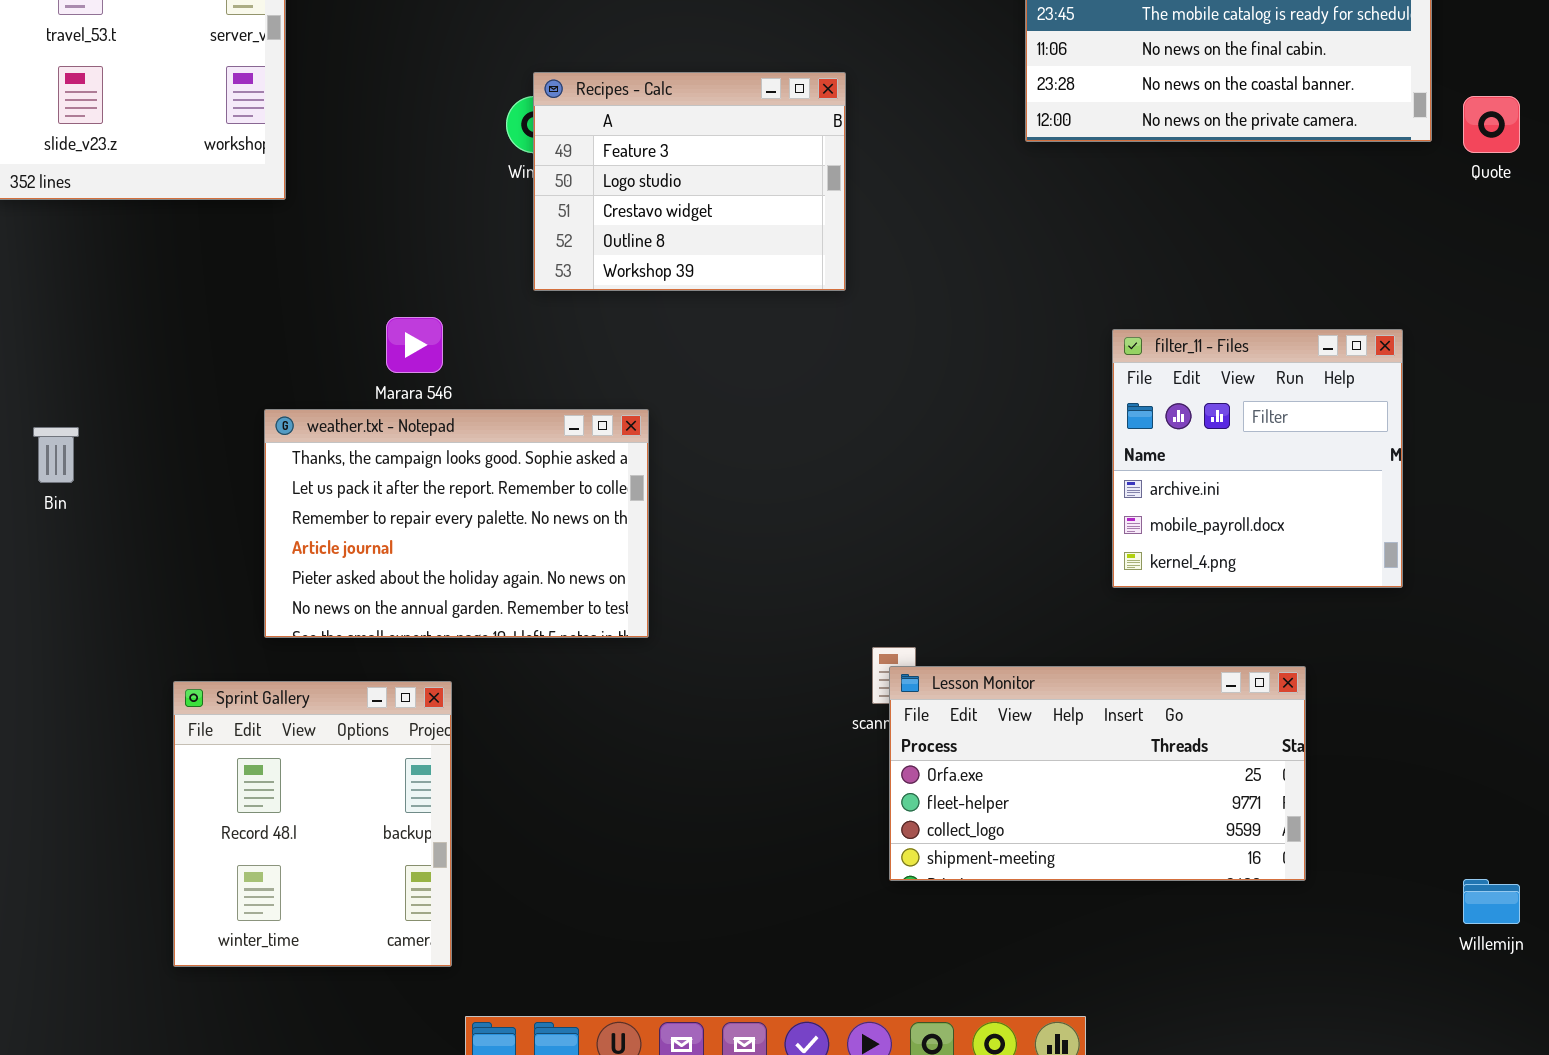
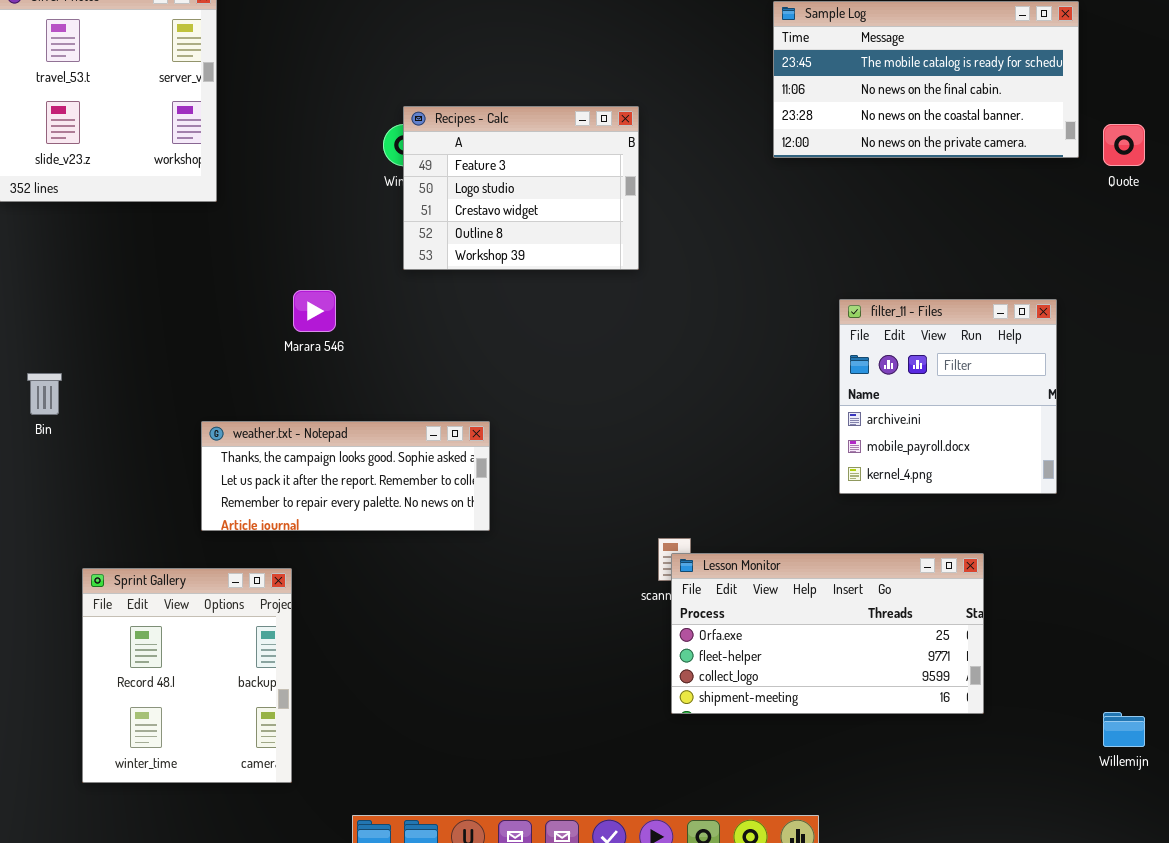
weather.txt - Notepad: [264,409,649,638] -> [201,421,490,531], resized
Sprint Gallery: [173,681,452,967] -> [82,568,292,783], moved

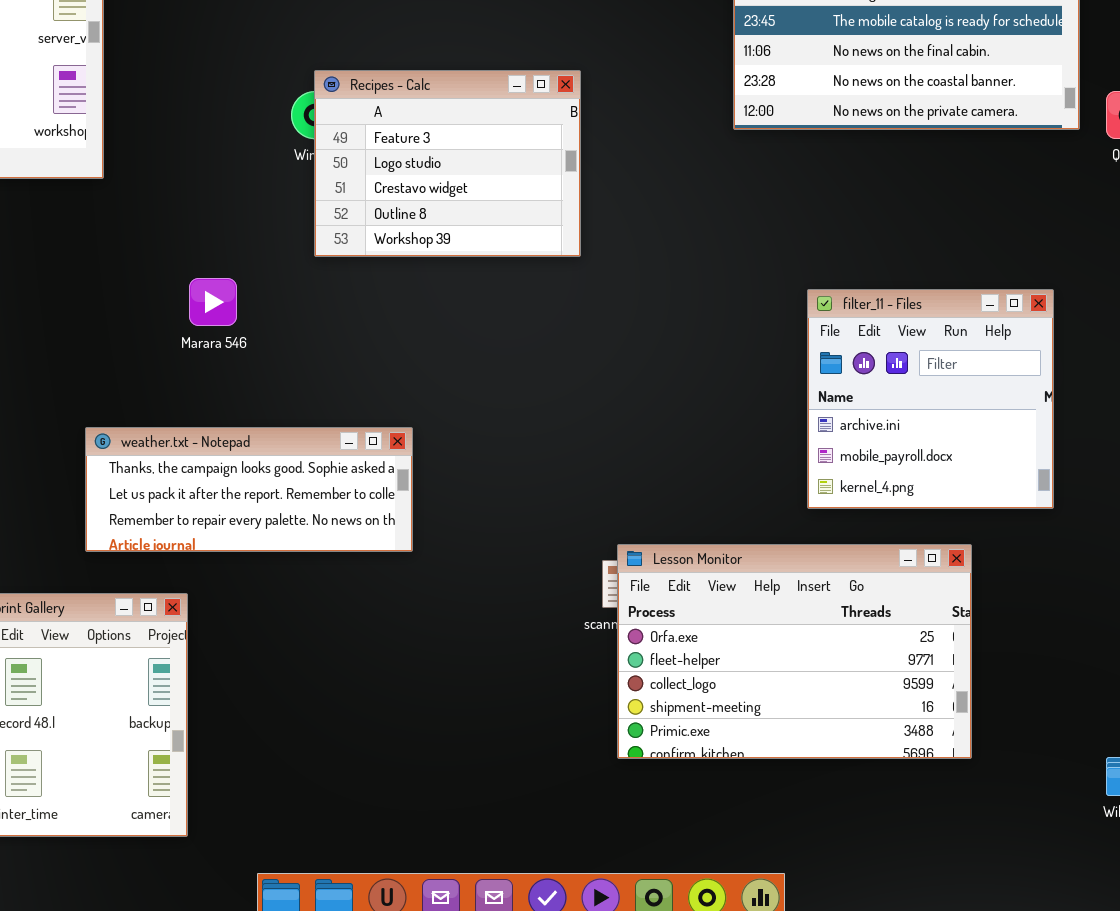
Lesson Monitor: [671,553,984,714] -> [617,544,972,759], resized

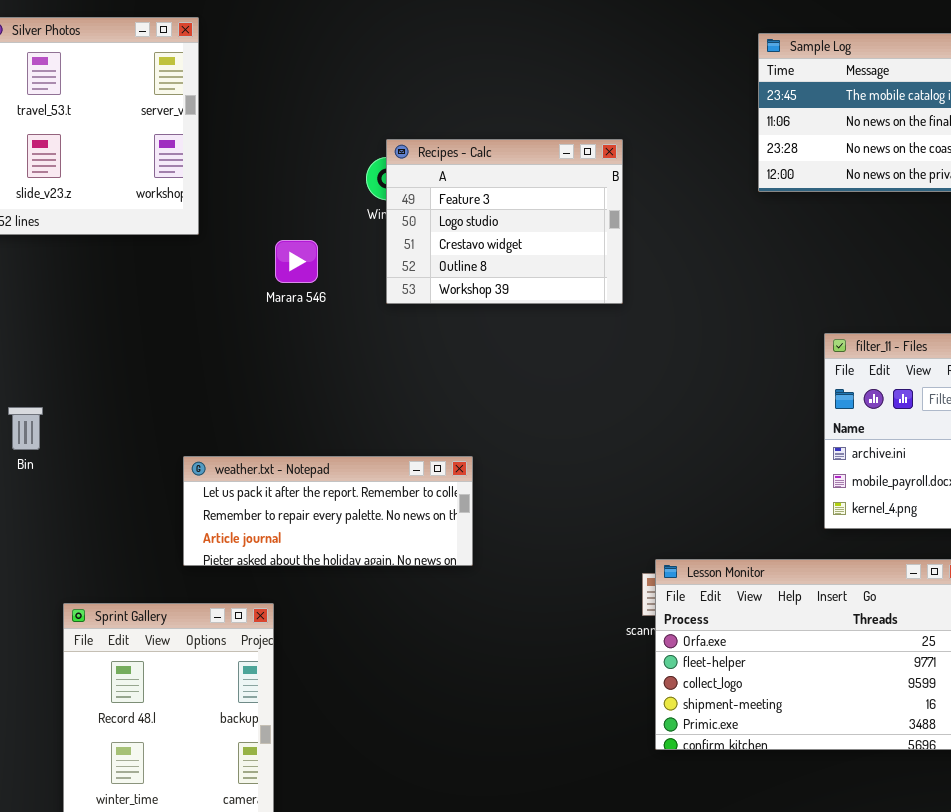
Marara 546: [189,278,237,326] -> [275,240,318,283], moved
weather.txt - Notepad: [85,427,413,552] -> [183,456,473,566], scrolled down 1 row

